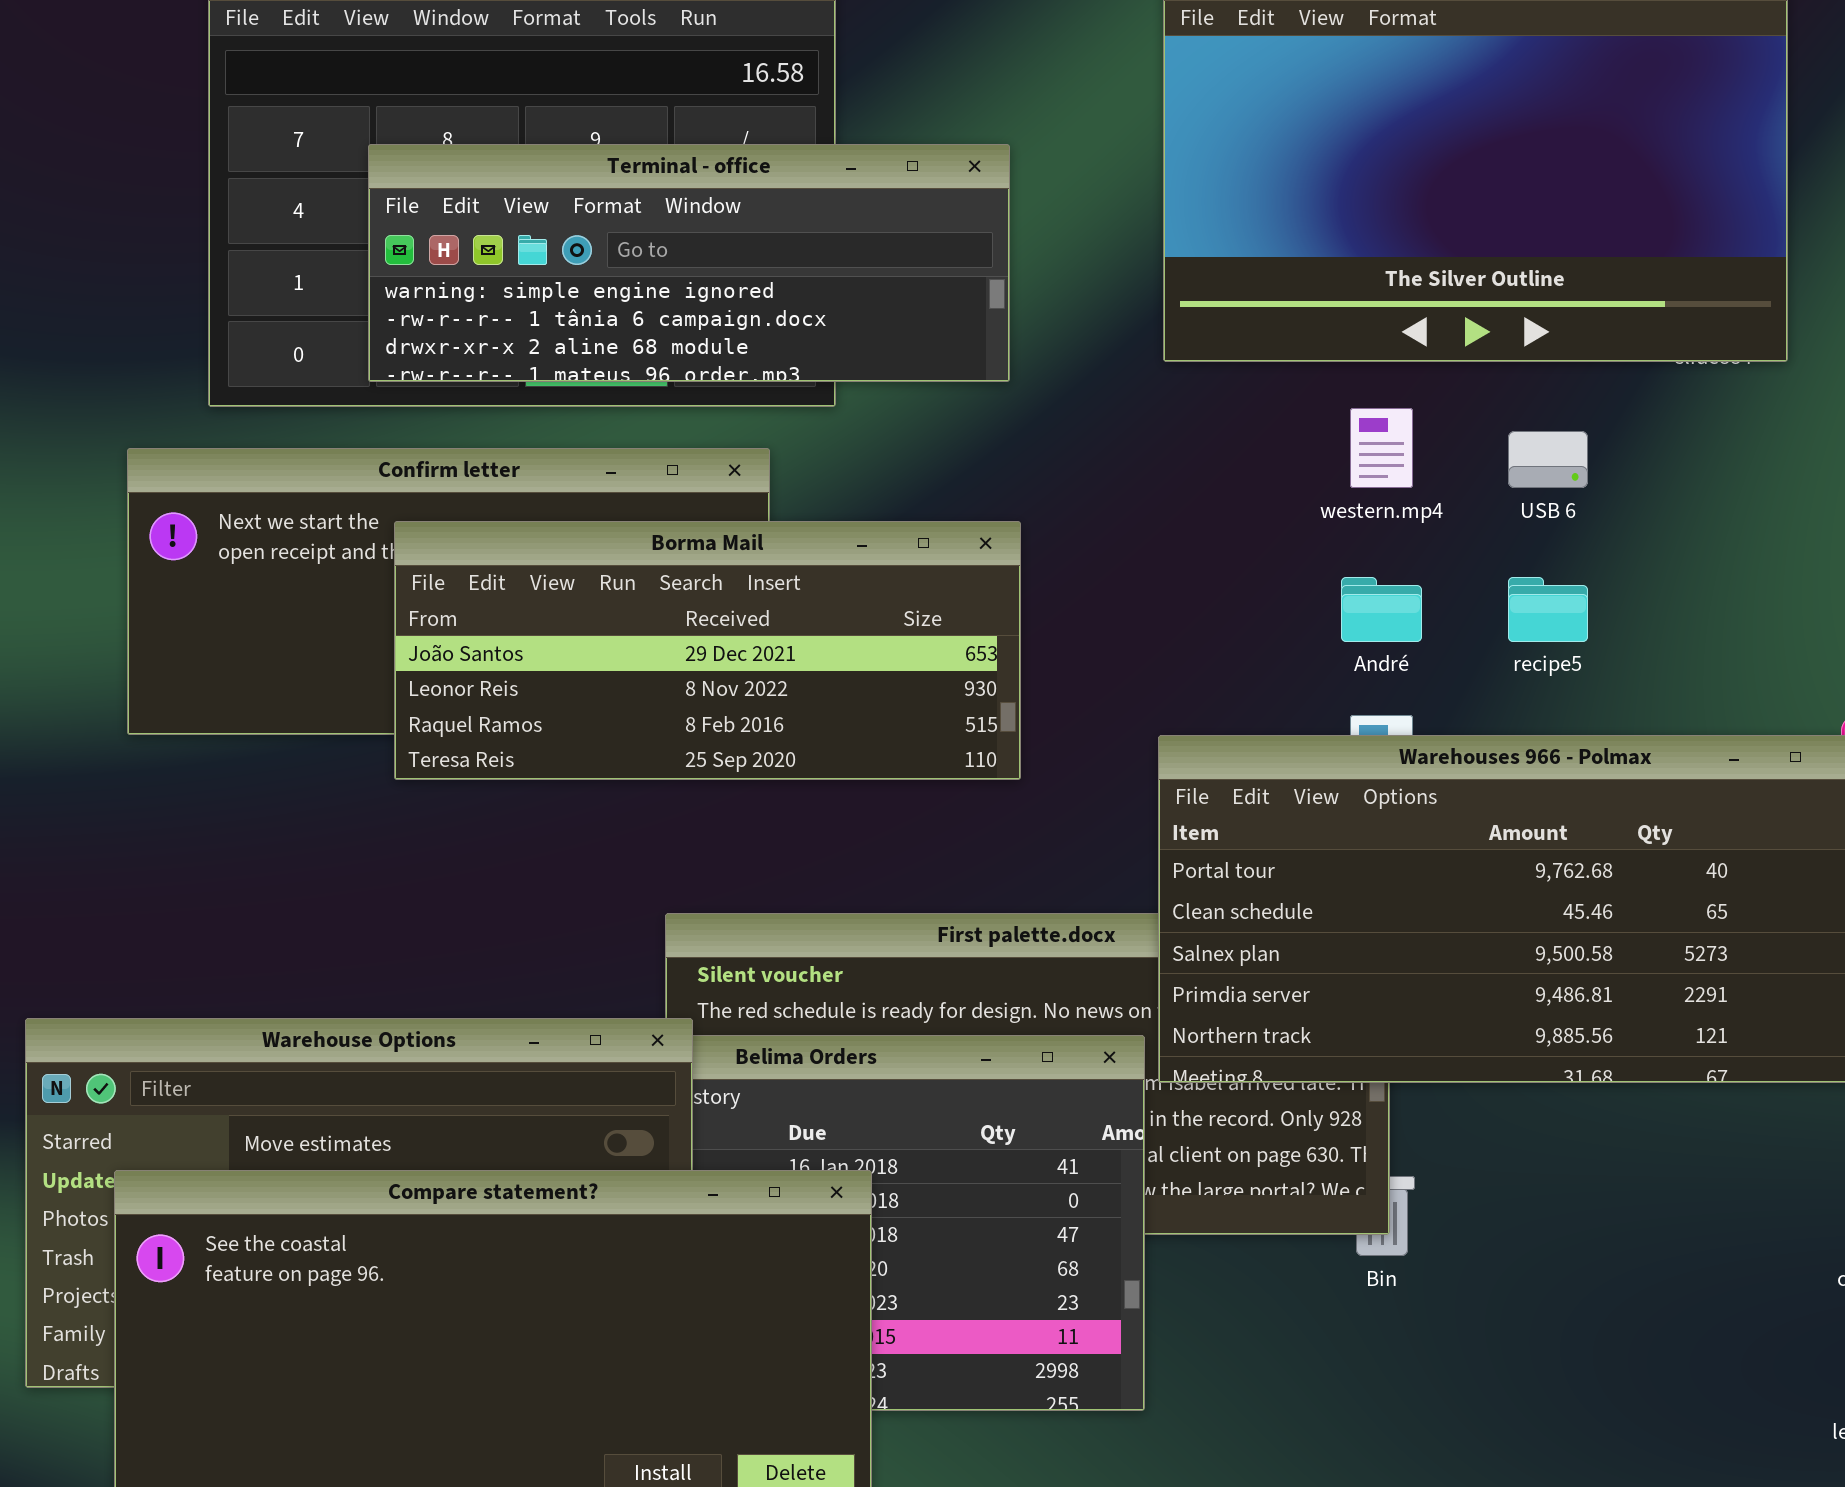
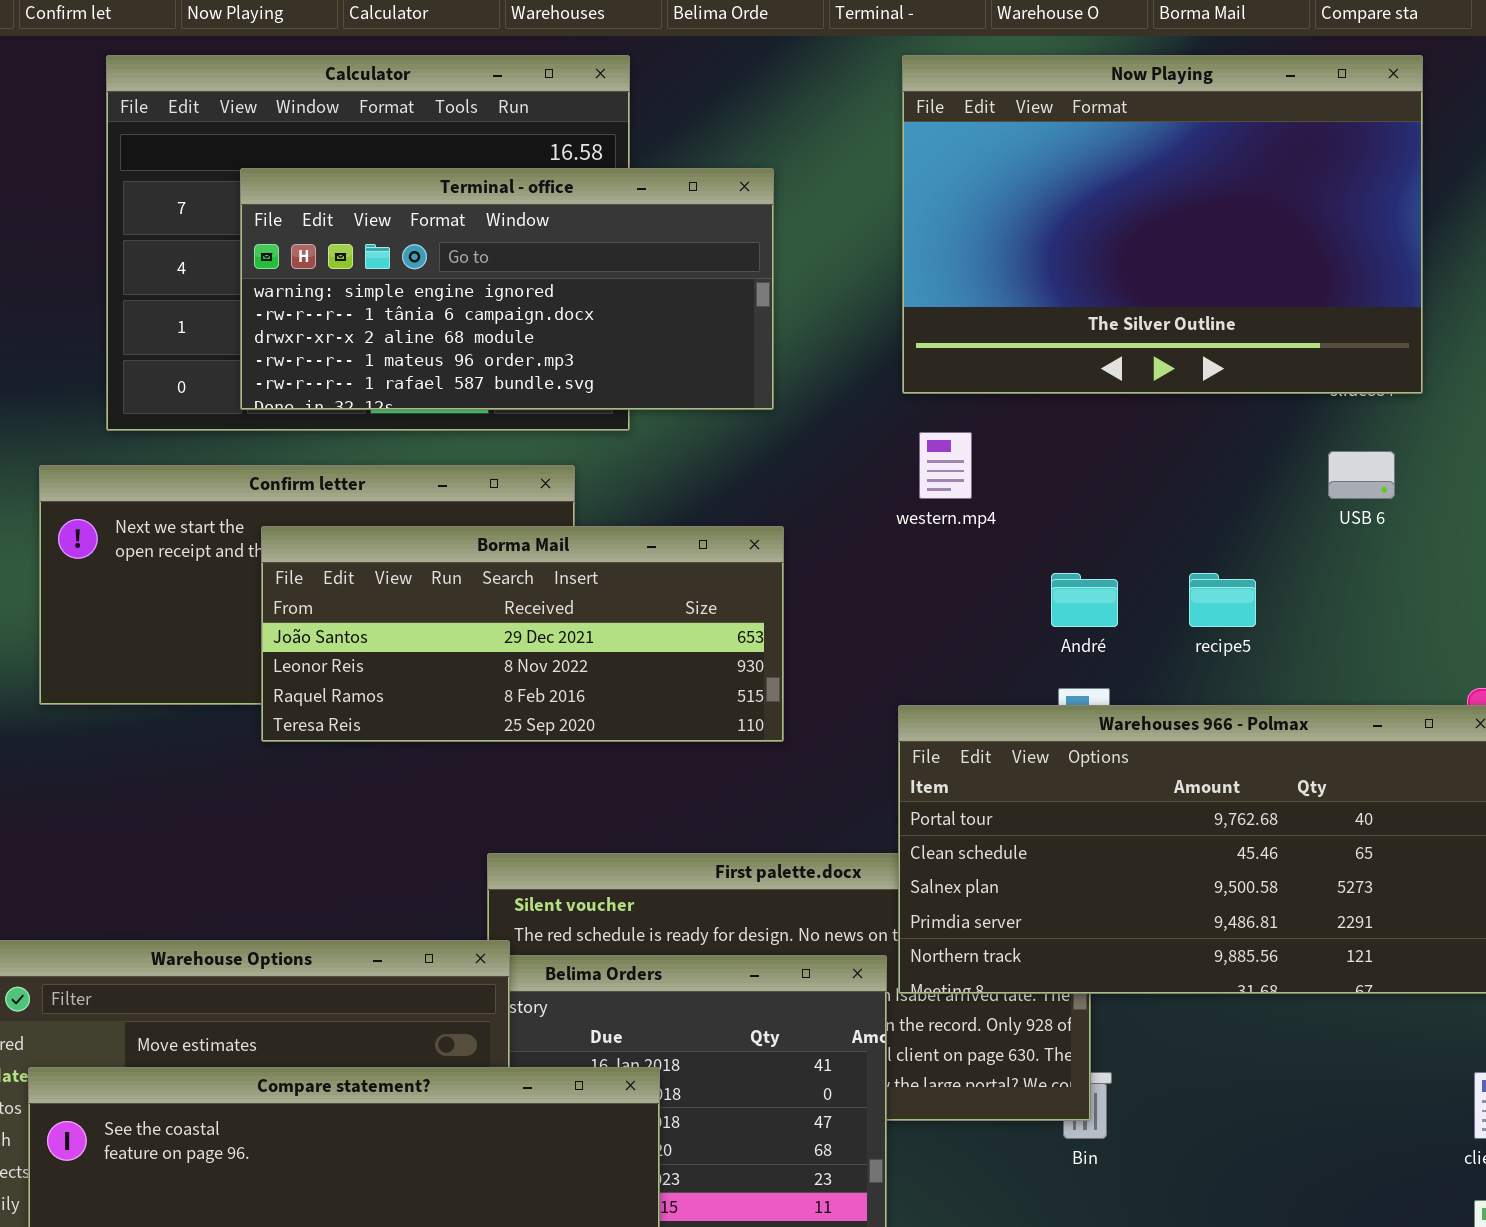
Terminal - office: [368,144,1010,382] -> [240,168,774,410], resized
western.mp4: [1350,408,1413,488] -> [919,432,972,499], moved
USB 6: [1508,431,1588,488] -> [1328,451,1395,499], moved

